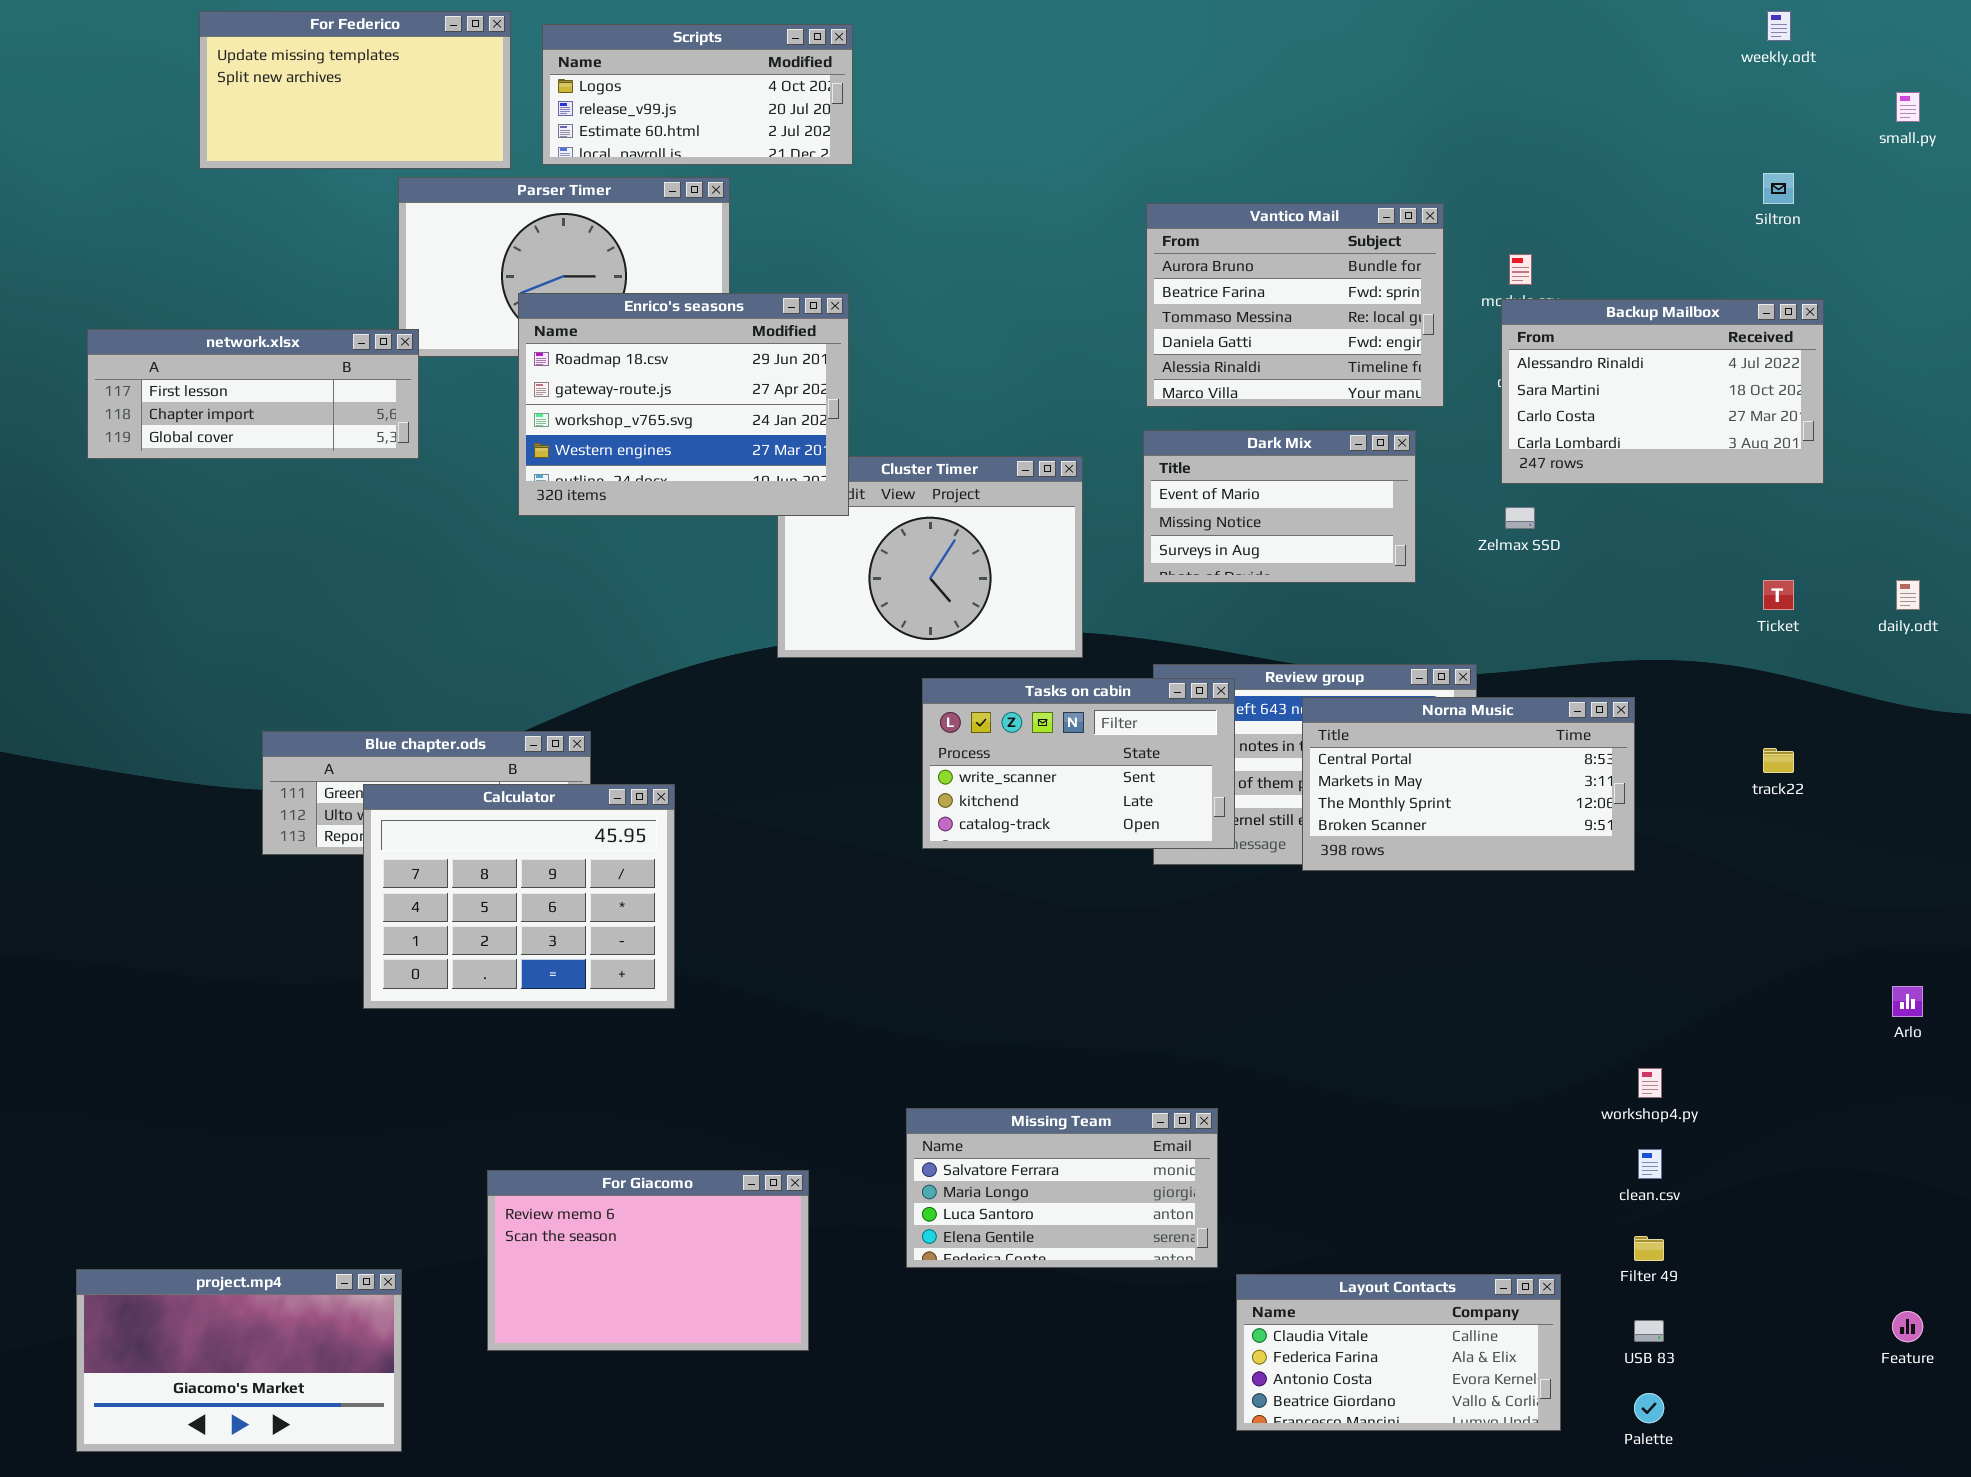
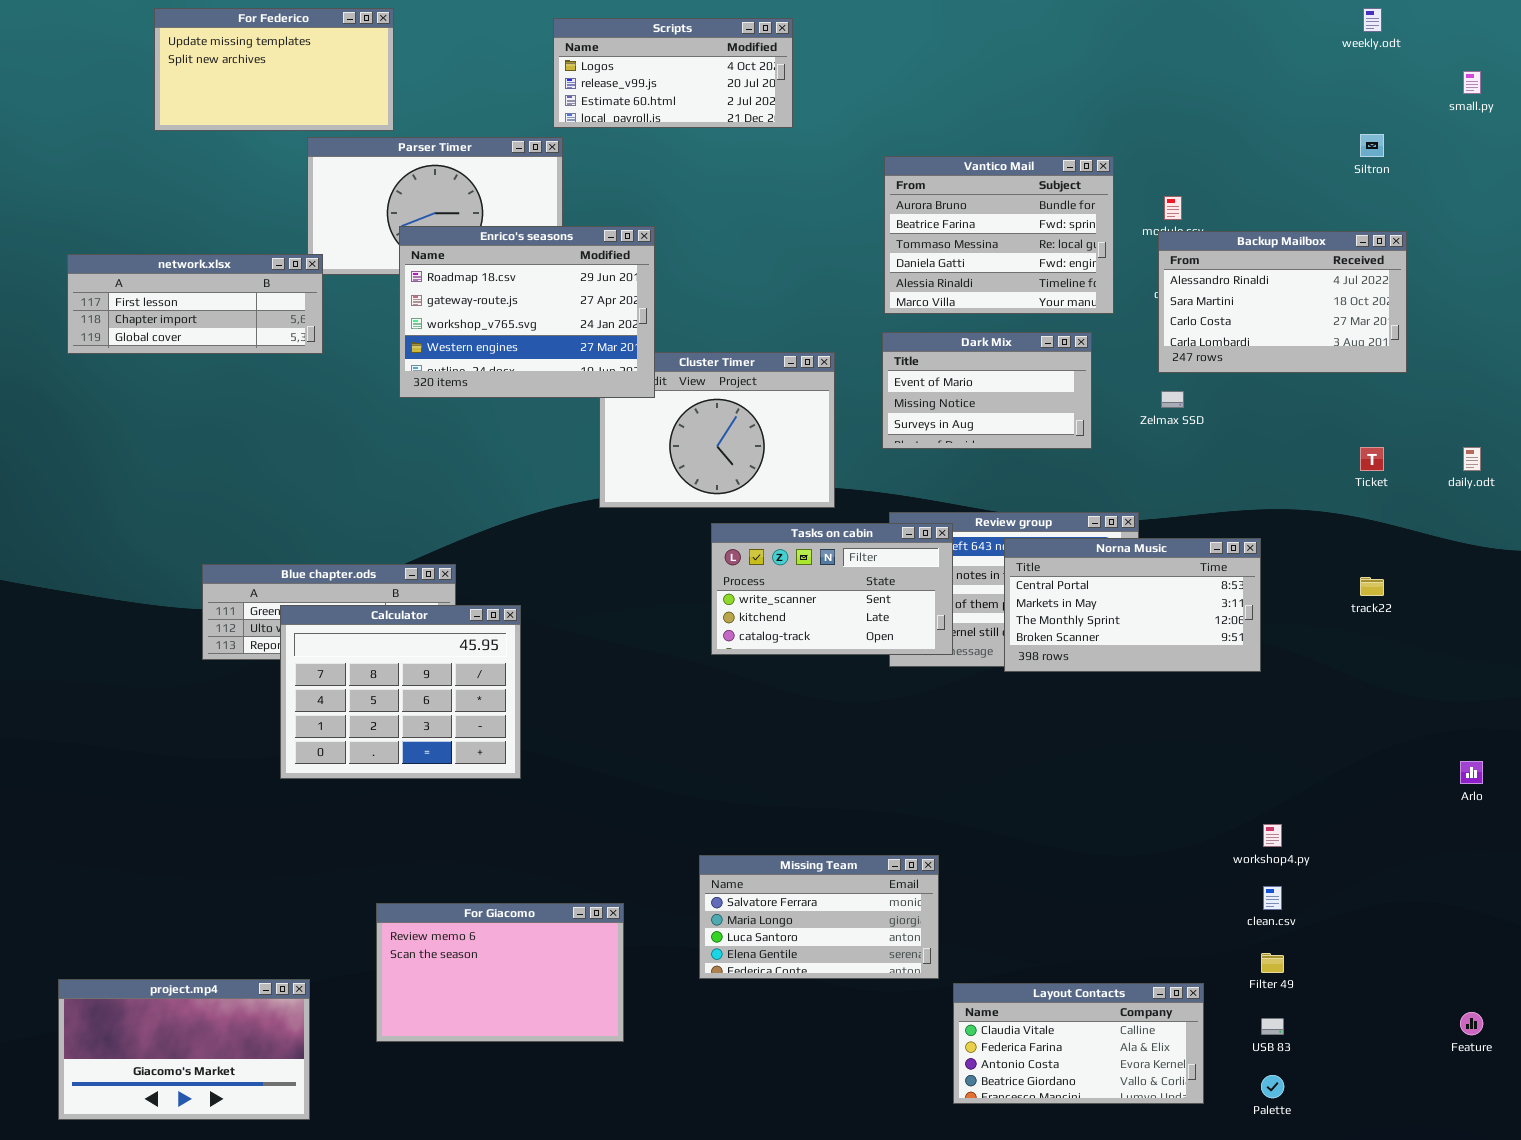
Scripts: [542,24,853,165] -> [553,18,793,128], moved

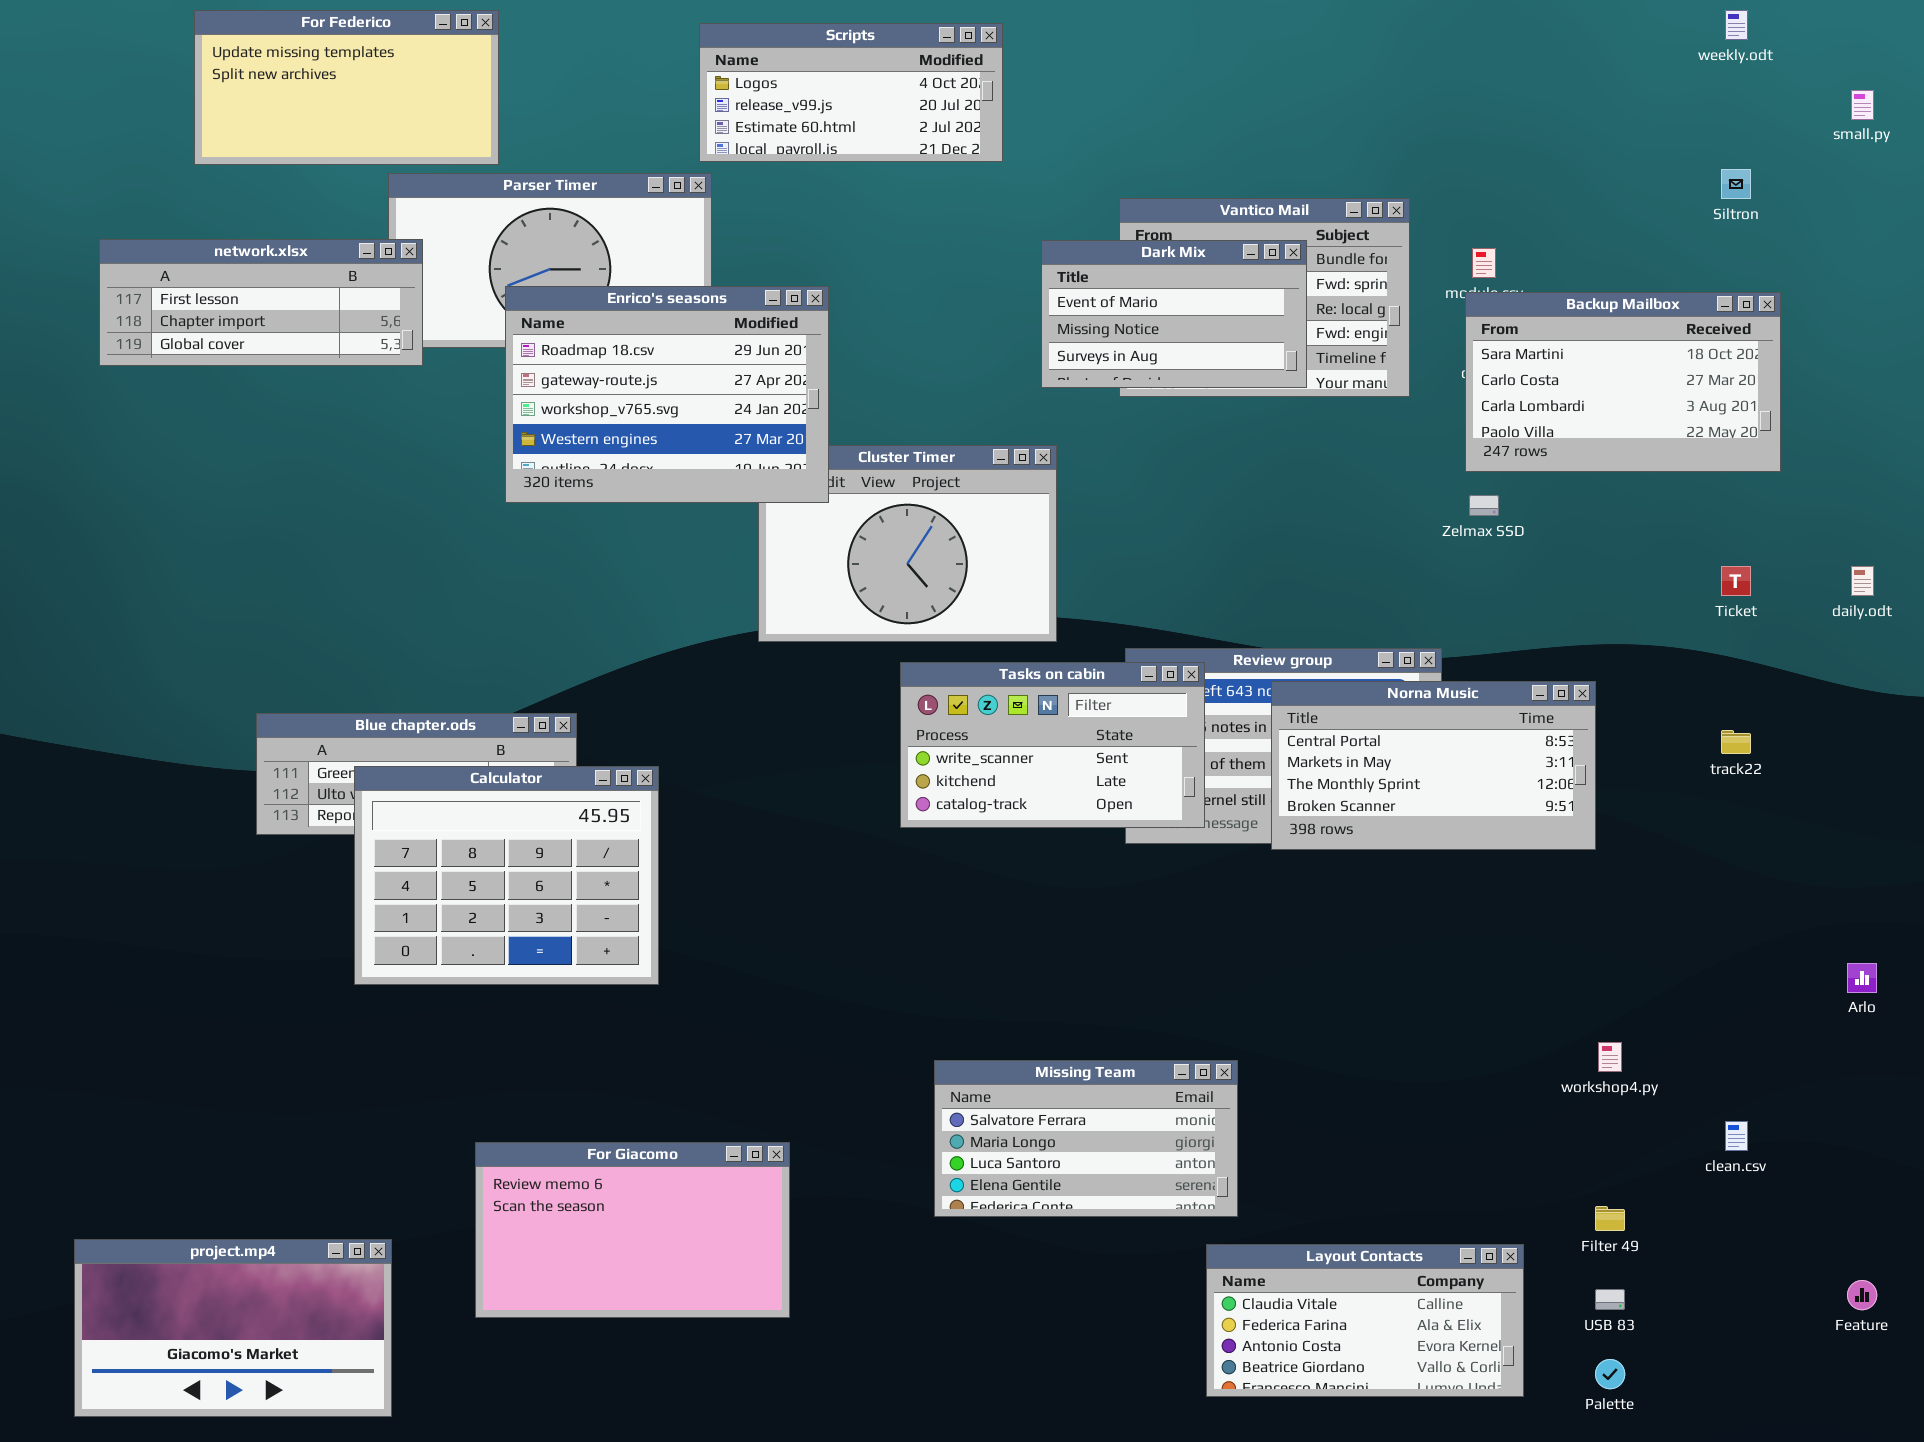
Backup Mailbox: [1158,231,1407,373] -> [1465,292,1781,472], scrolled down 1 row
network.xlsx: [67,254,323,354] -> [99,239,423,366], moved
Dark Mix: [882,332,1092,449] -> [1041,240,1307,388], moved
Missing Team: [699,855,939,979] -> [934,1060,1238,1217], moved
clean.csv: [1263,886,1282,910] -> [1725,1121,1748,1151], moved

